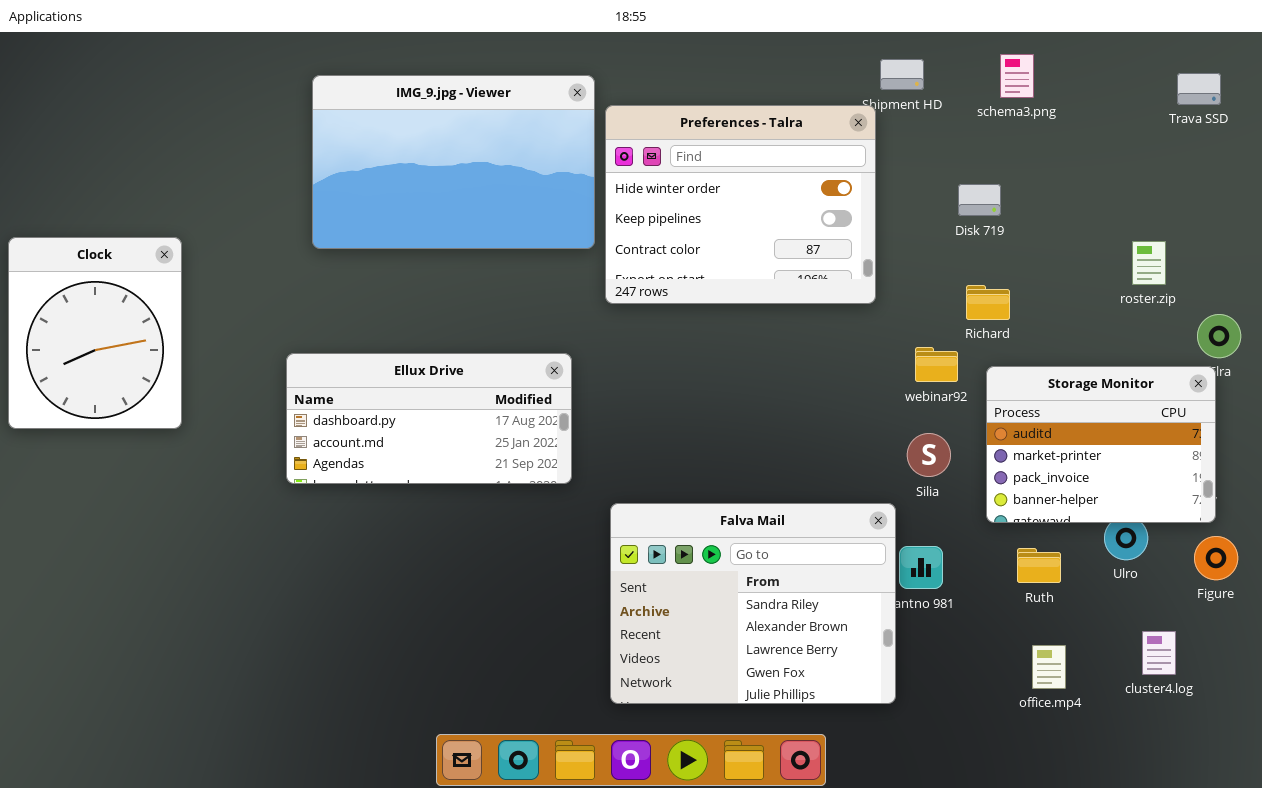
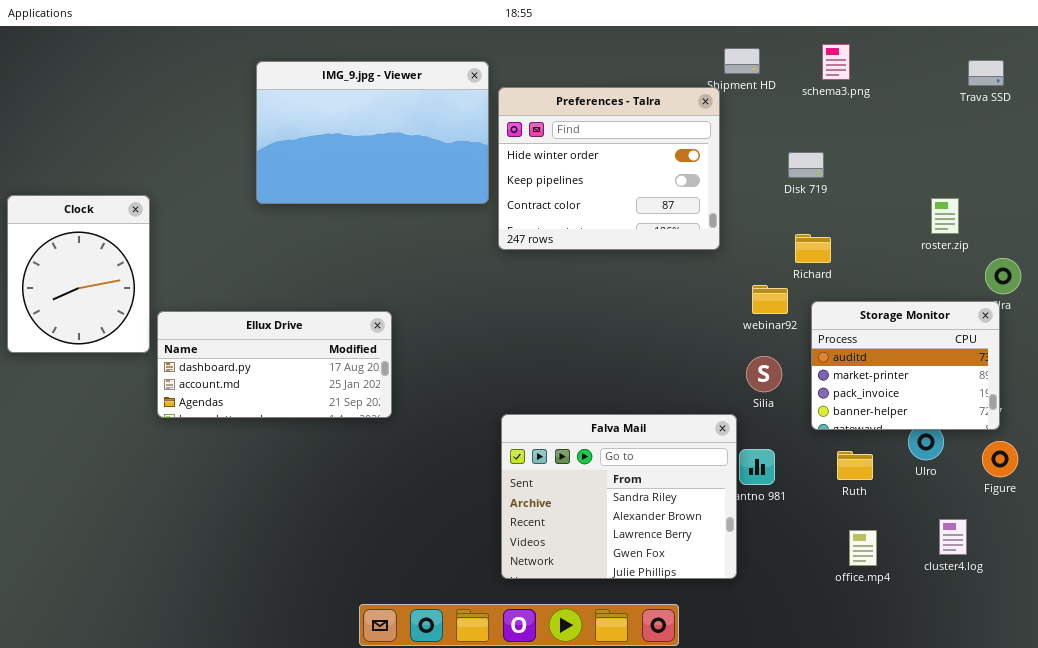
Ellux Drive: [286,353,572,484] -> [157,311,392,418], moved

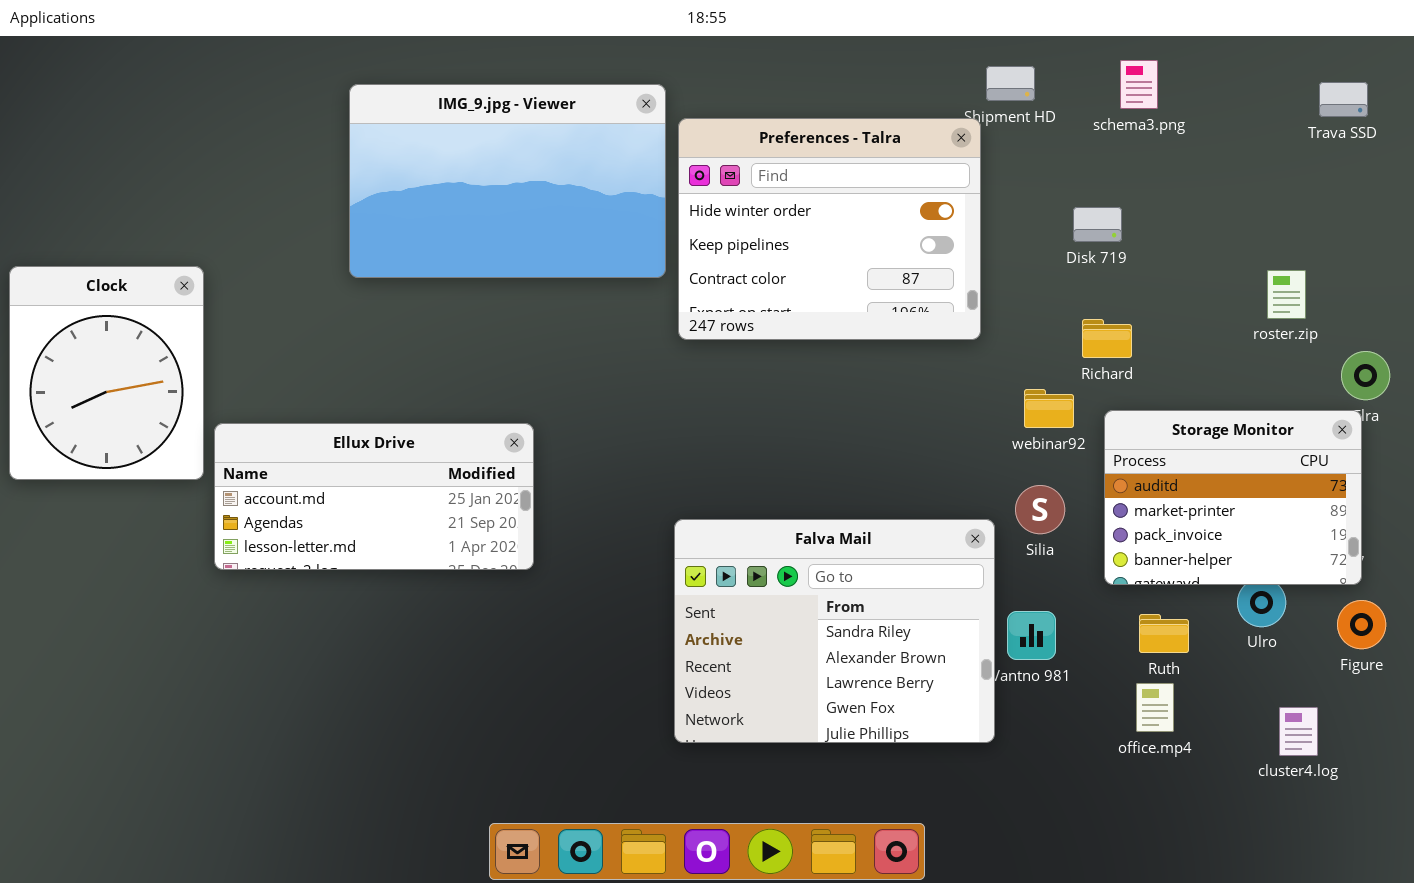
Ellux Drive: [157,311,392,418] -> [214,423,534,570], scrolled down 1 row
Falva Mail: [501,414,737,579] -> [674,519,995,743], moved
office.mp4: [849,530,877,566] -> [1136,683,1174,732], moved

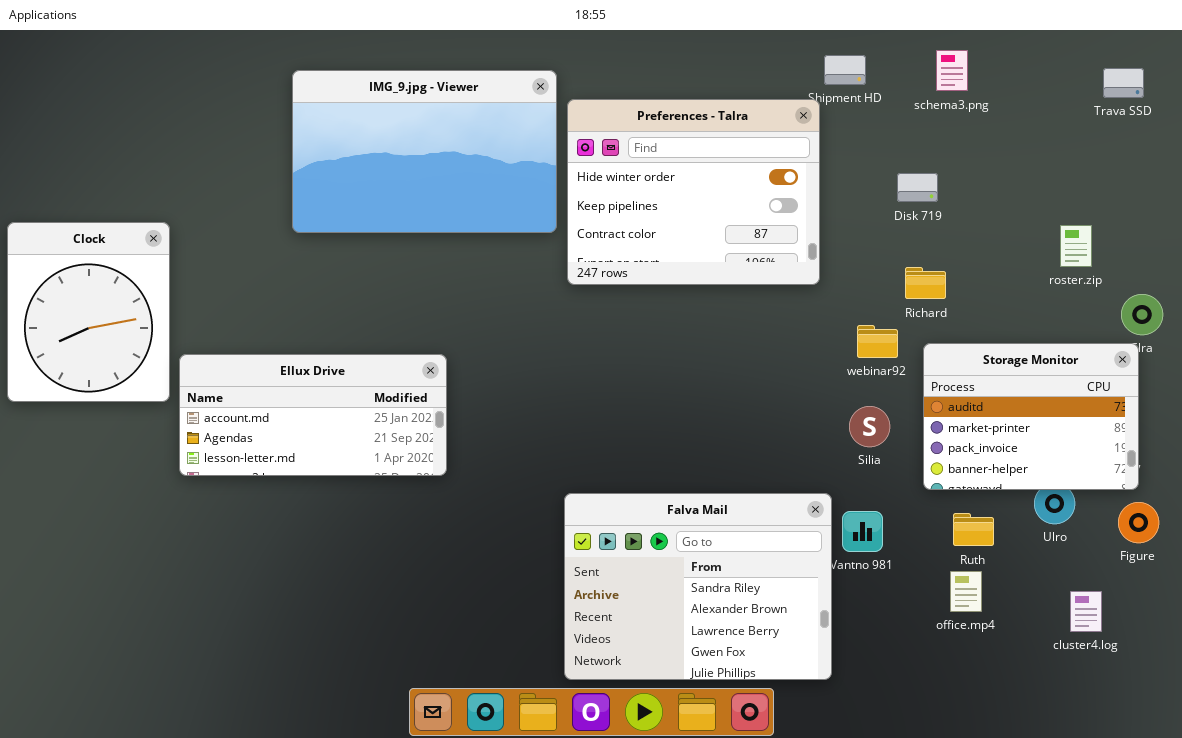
Falva Mail: [674,519,995,743] -> [564,493,832,680], moved

